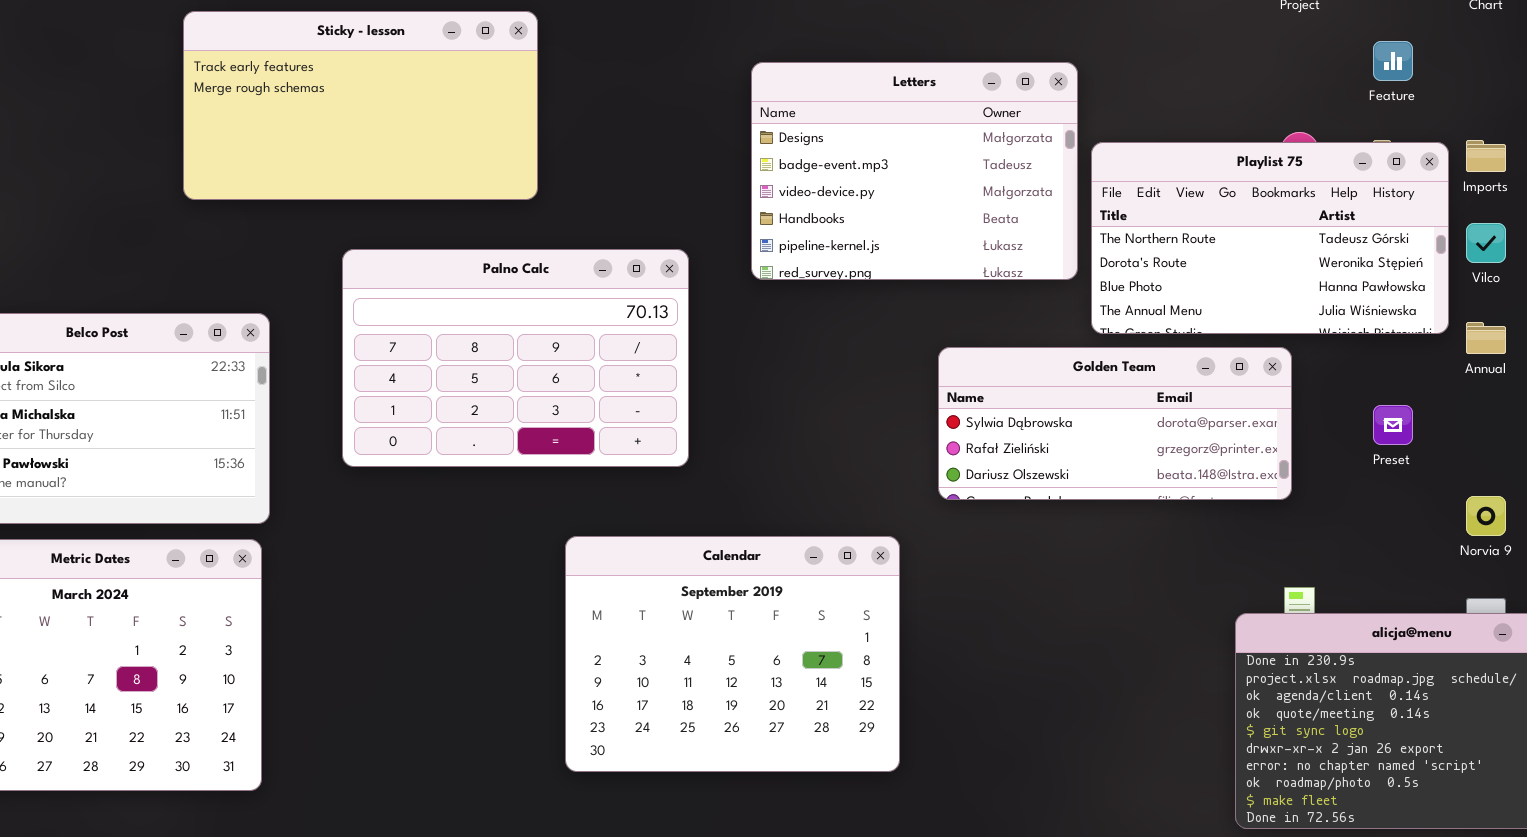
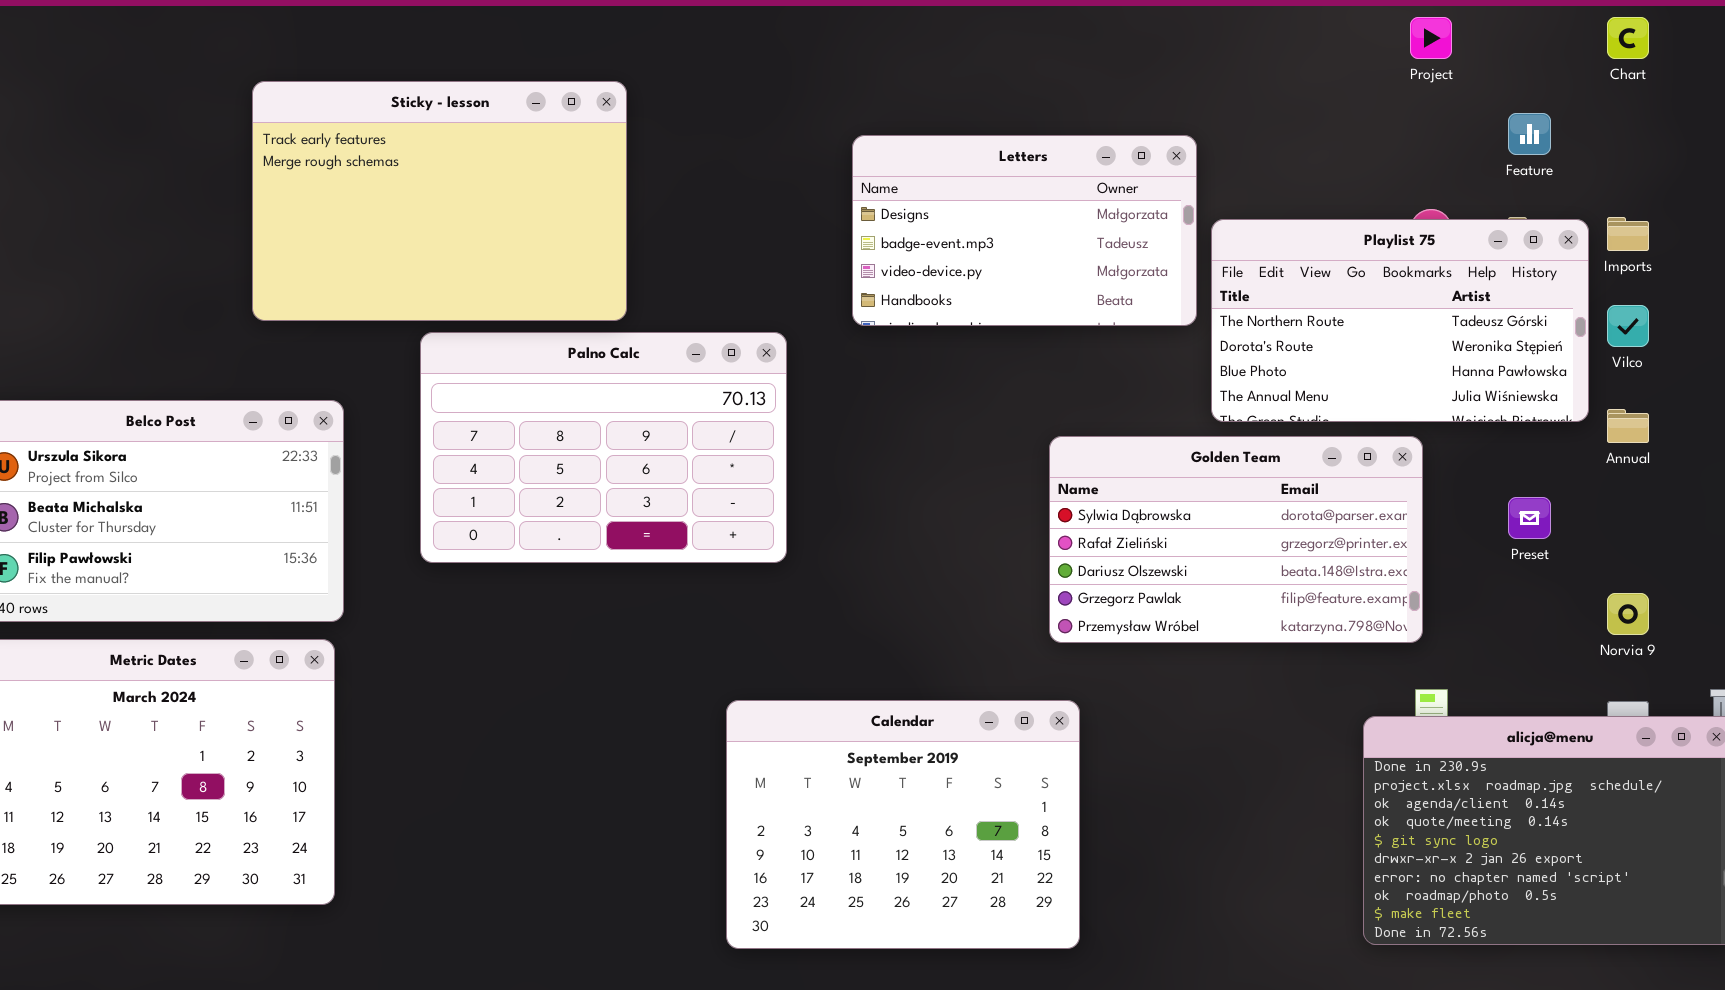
Sticky - lesson: [183,11,538,200] -> [252,81,627,321], resized
Letters: [751,62,1078,280] -> [852,135,1197,326], resized
Golden Team: [938,347,1292,500] -> [1049,436,1423,643], resized
Calendar: [565,536,900,772] -> [726,700,1080,949], moved

